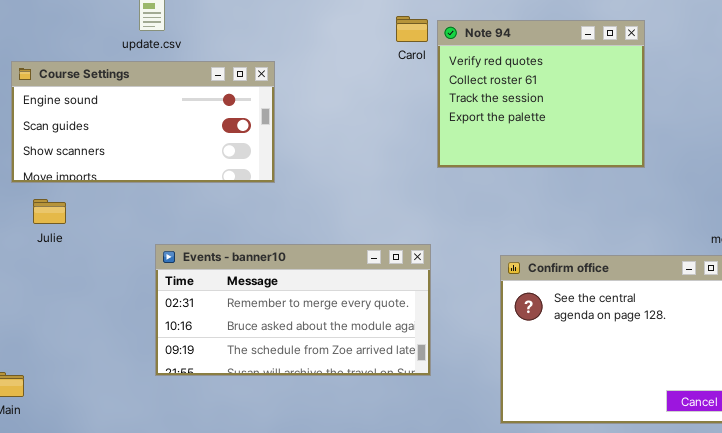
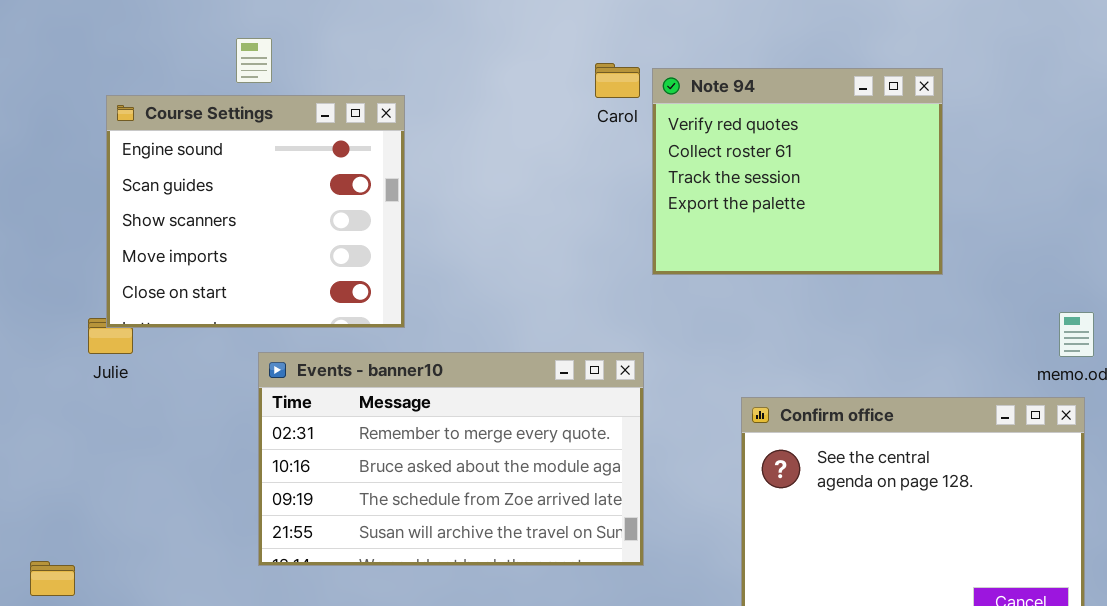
Course Settings: [11,61,275,183] -> [106,95,405,328], moved, resized
Events - banner10: [155,244,431,376] -> [258,352,644,566], resized

